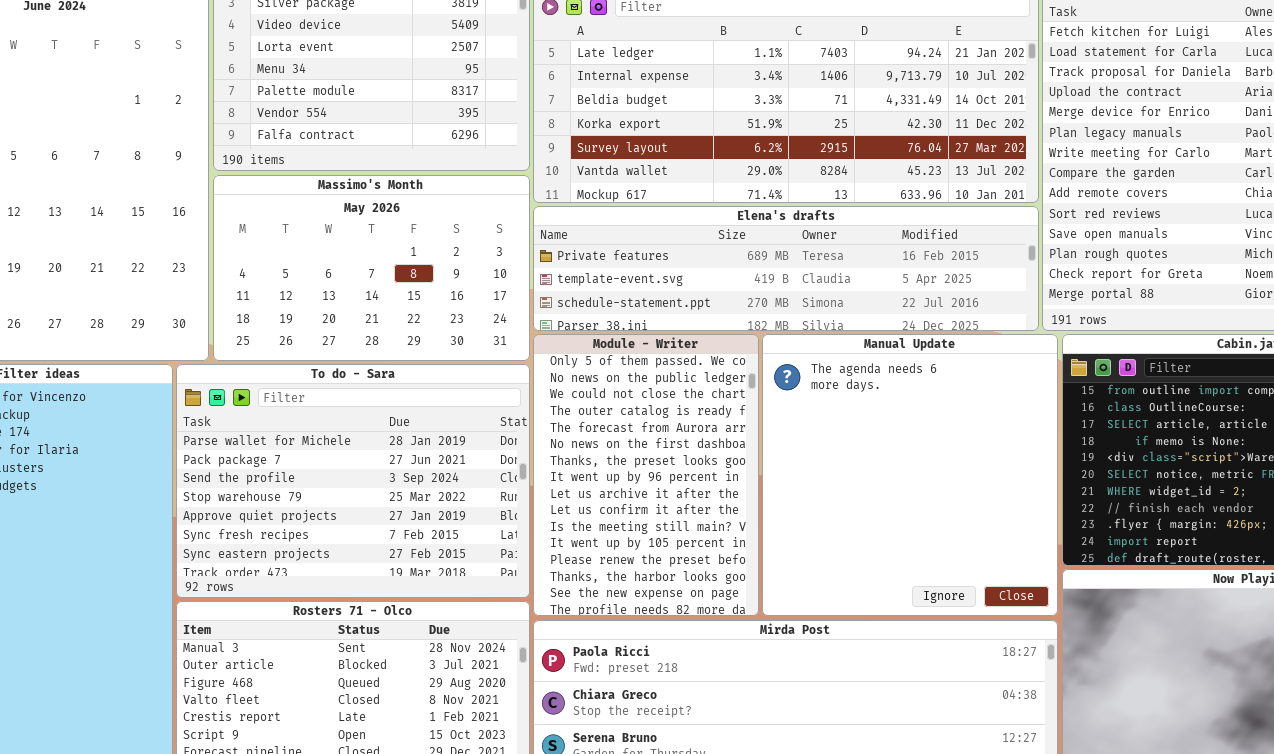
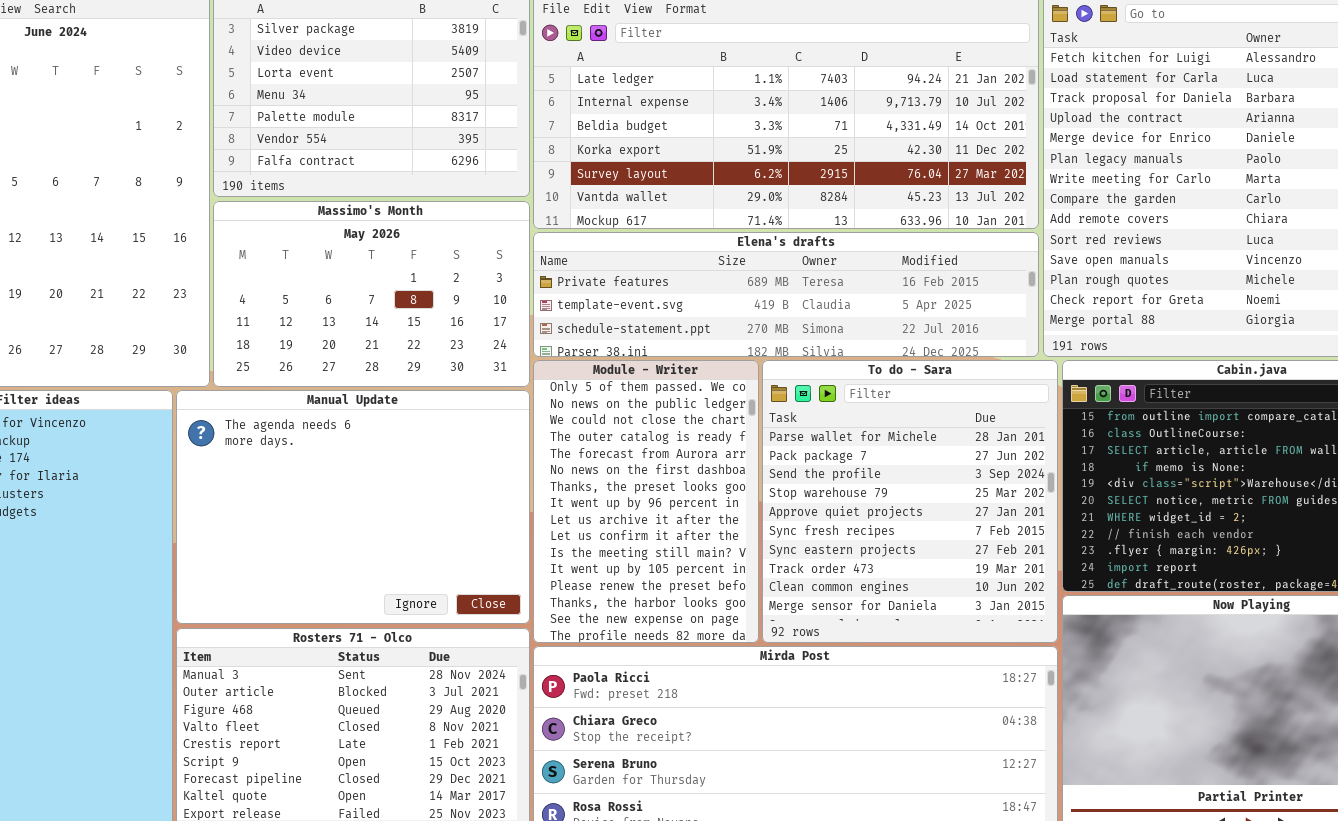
Manual Update: [762,334,1058,616] -> [176,390,530,624], moved, resized
To do - Sara: [176,364,530,598] -> [762,360,1058,643], moved, resized

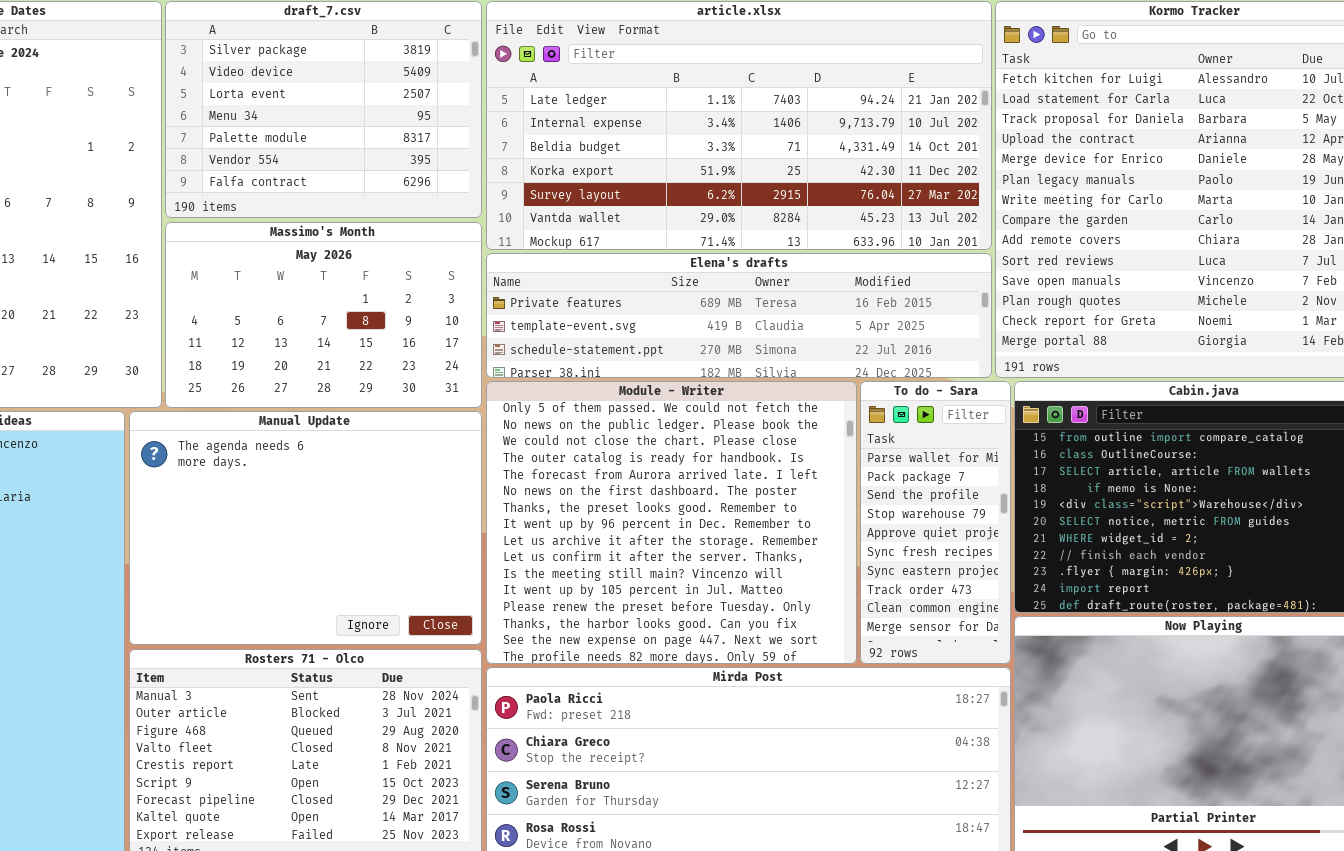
Module - Writer: [533,360,759,643] -> [486,381,857,664], resized
To do - Sara: [762,360,1058,643] -> [860,381,1011,664], resized

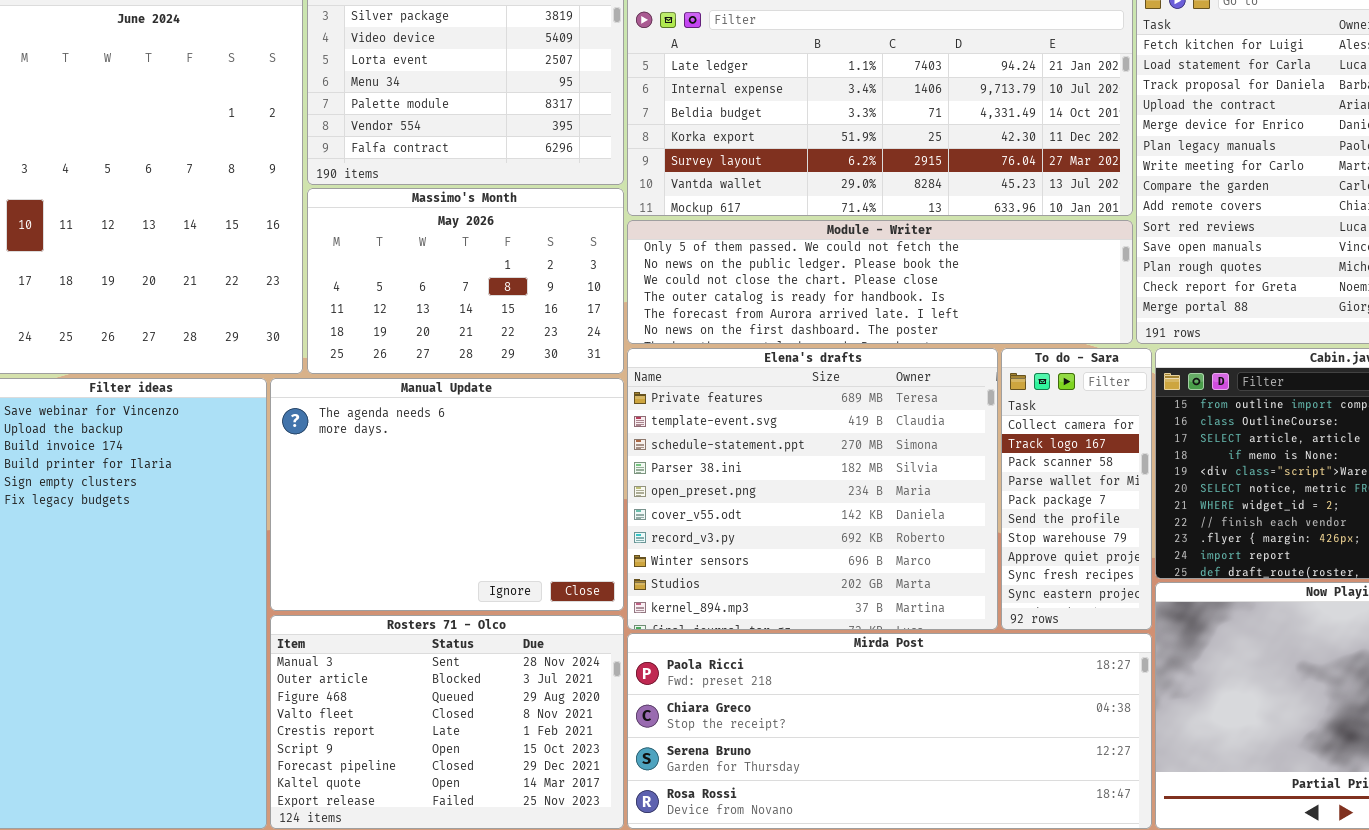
Elena's drafts: [486,253,992,378] -> [627,348,998,630], moved, resized
Module - Writer: [486,381,857,664] -> [627,220,1133,344], moved, resized
To do - Sara: [860,381,1011,664] -> [1001,348,1152,630], scrolled up 3 rows

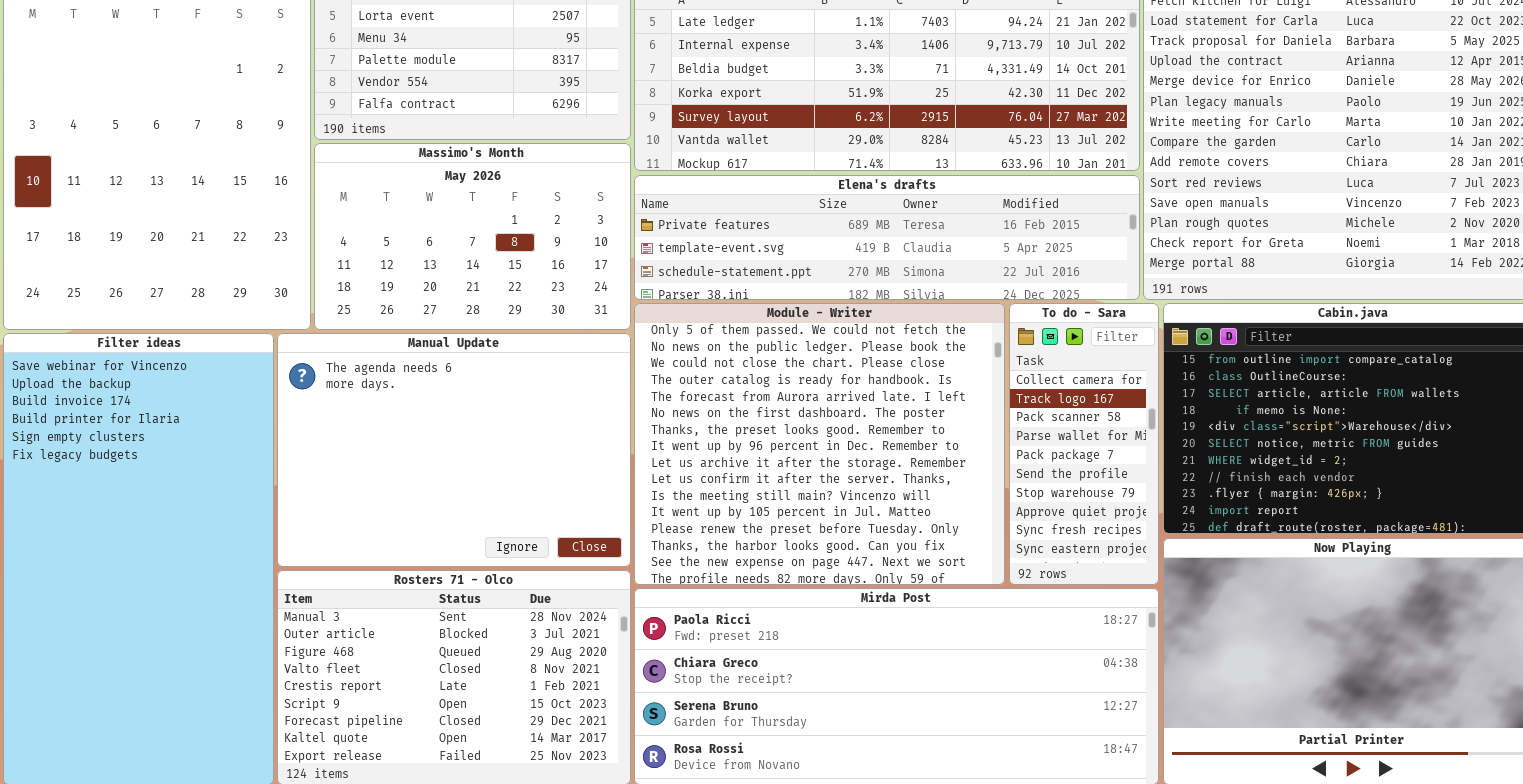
Module - Writer: [627,220,1133,344] -> [634,303,1005,585], moved, resized
Elena's drafts: [627,348,998,630] -> [634,175,1140,300], moved, resized

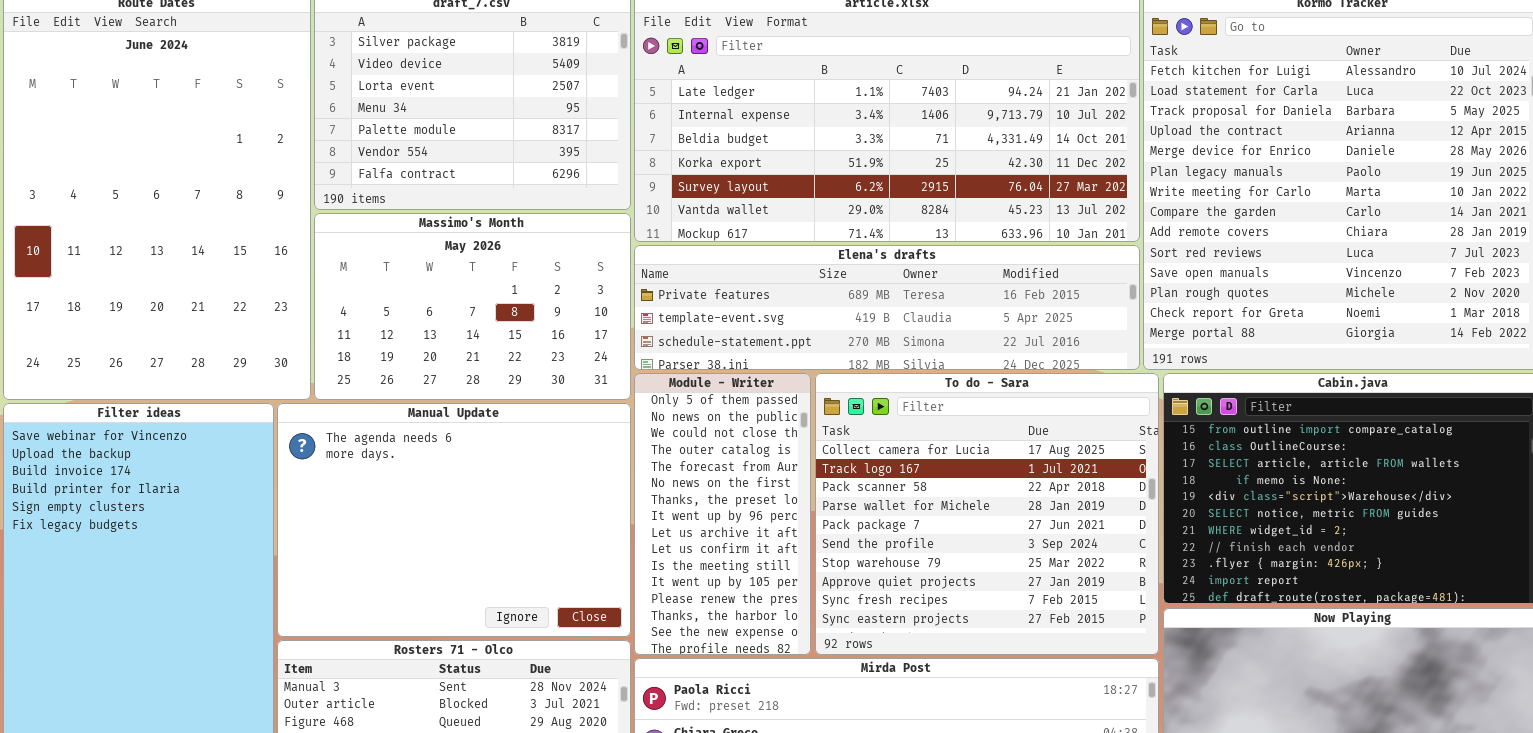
Module - Writer: [634,303,1005,585] -> [634,373,811,655], resized
To do - Sara: [1009,303,1159,585] -> [815,373,1159,655], resized

